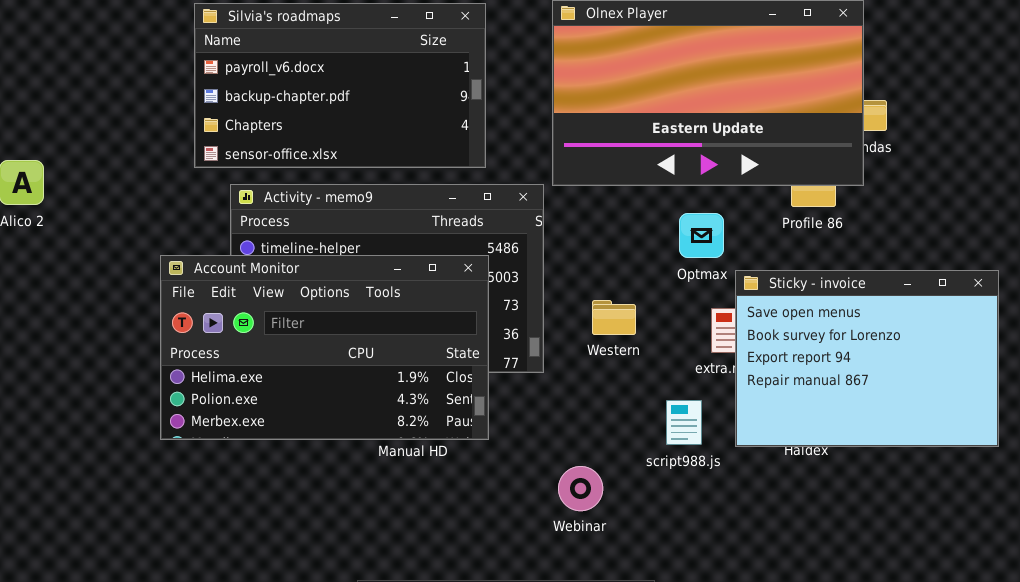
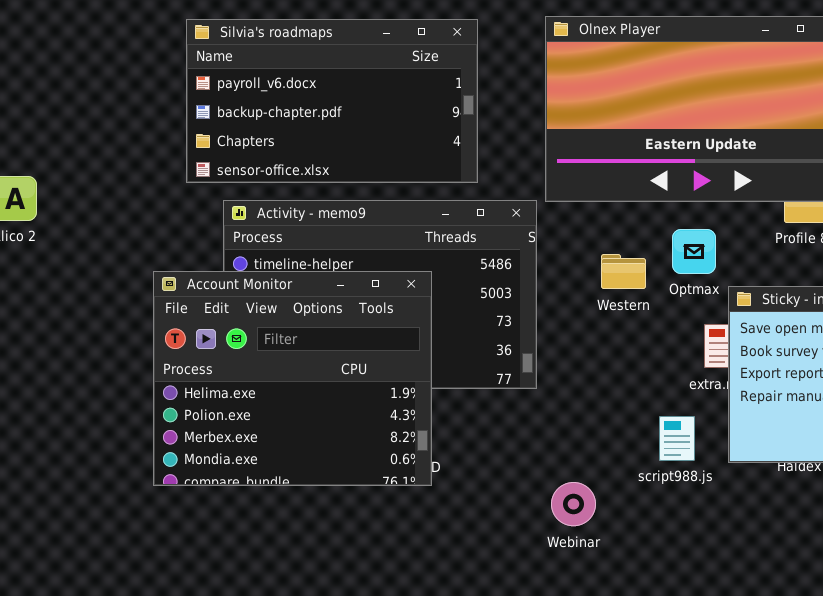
Account Monitor: [160,255,489,440] -> [153,271,432,486], resized
Western: [592,300,636,335] -> [601,254,646,289], moved

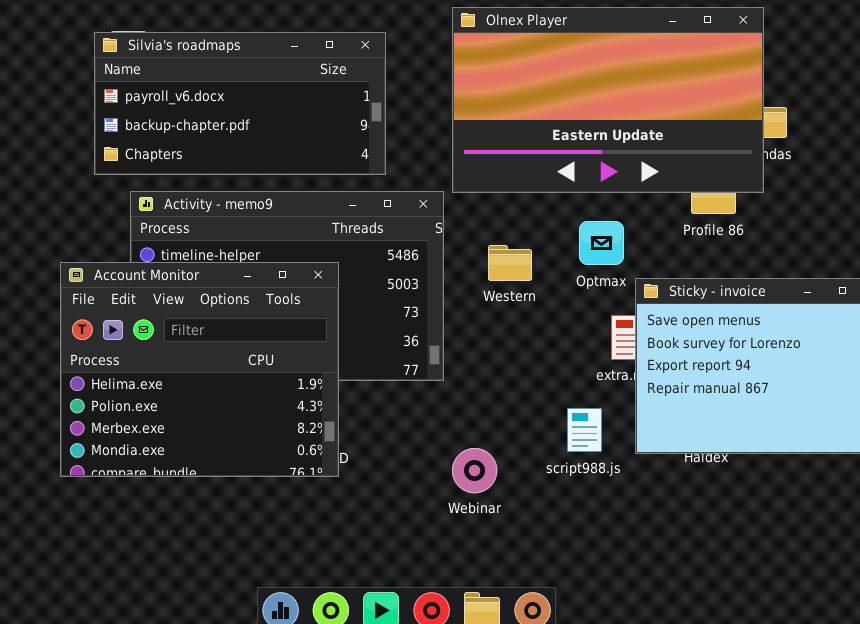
Silvia's roadmaps: [186,19,478,183] -> [94,32,386,175], resized
Western: [601,254,646,289] -> [488,245,532,281], moved
Webinar: [551,482,596,526] -> [452,448,497,493], moved

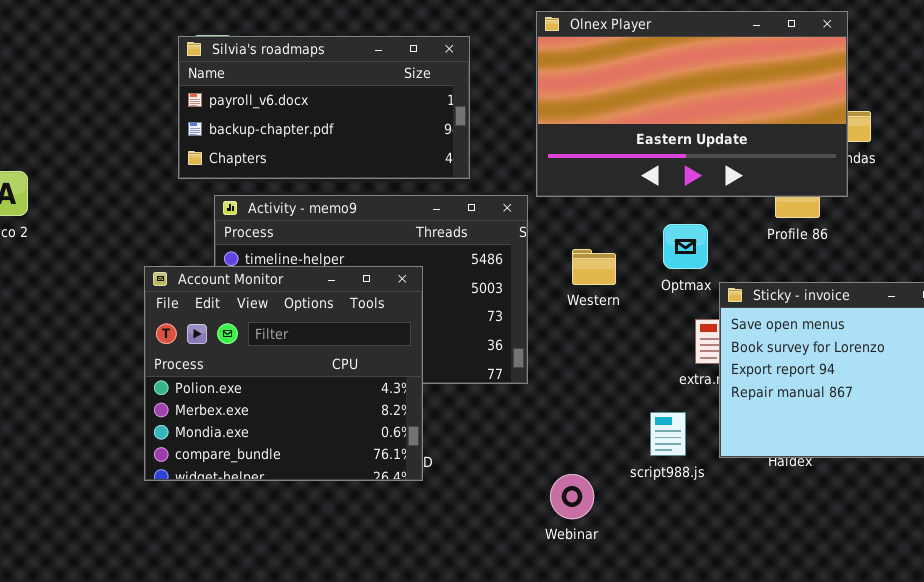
Account Monitor: [60,262,339,477] -> [144,266,423,481], scrolled down 1 row
Webinar: [452,448,497,493] -> [550,474,594,519], moved

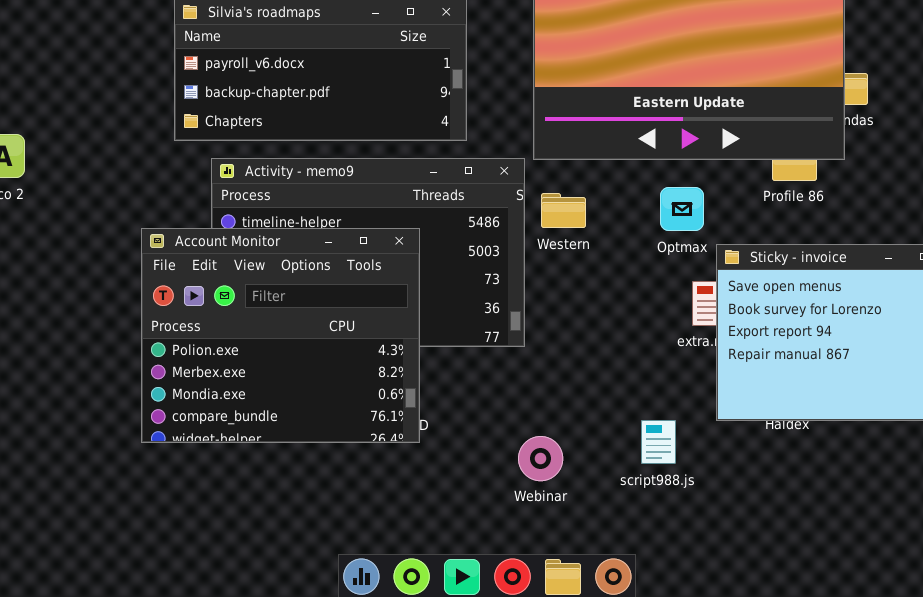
Western: [572,249,616,285] -> [541,193,586,228], moved
script988.js: [650,412,686,456] -> [641,420,676,464], moved
Webinar: [550,474,594,519] -> [518,436,563,481], moved

